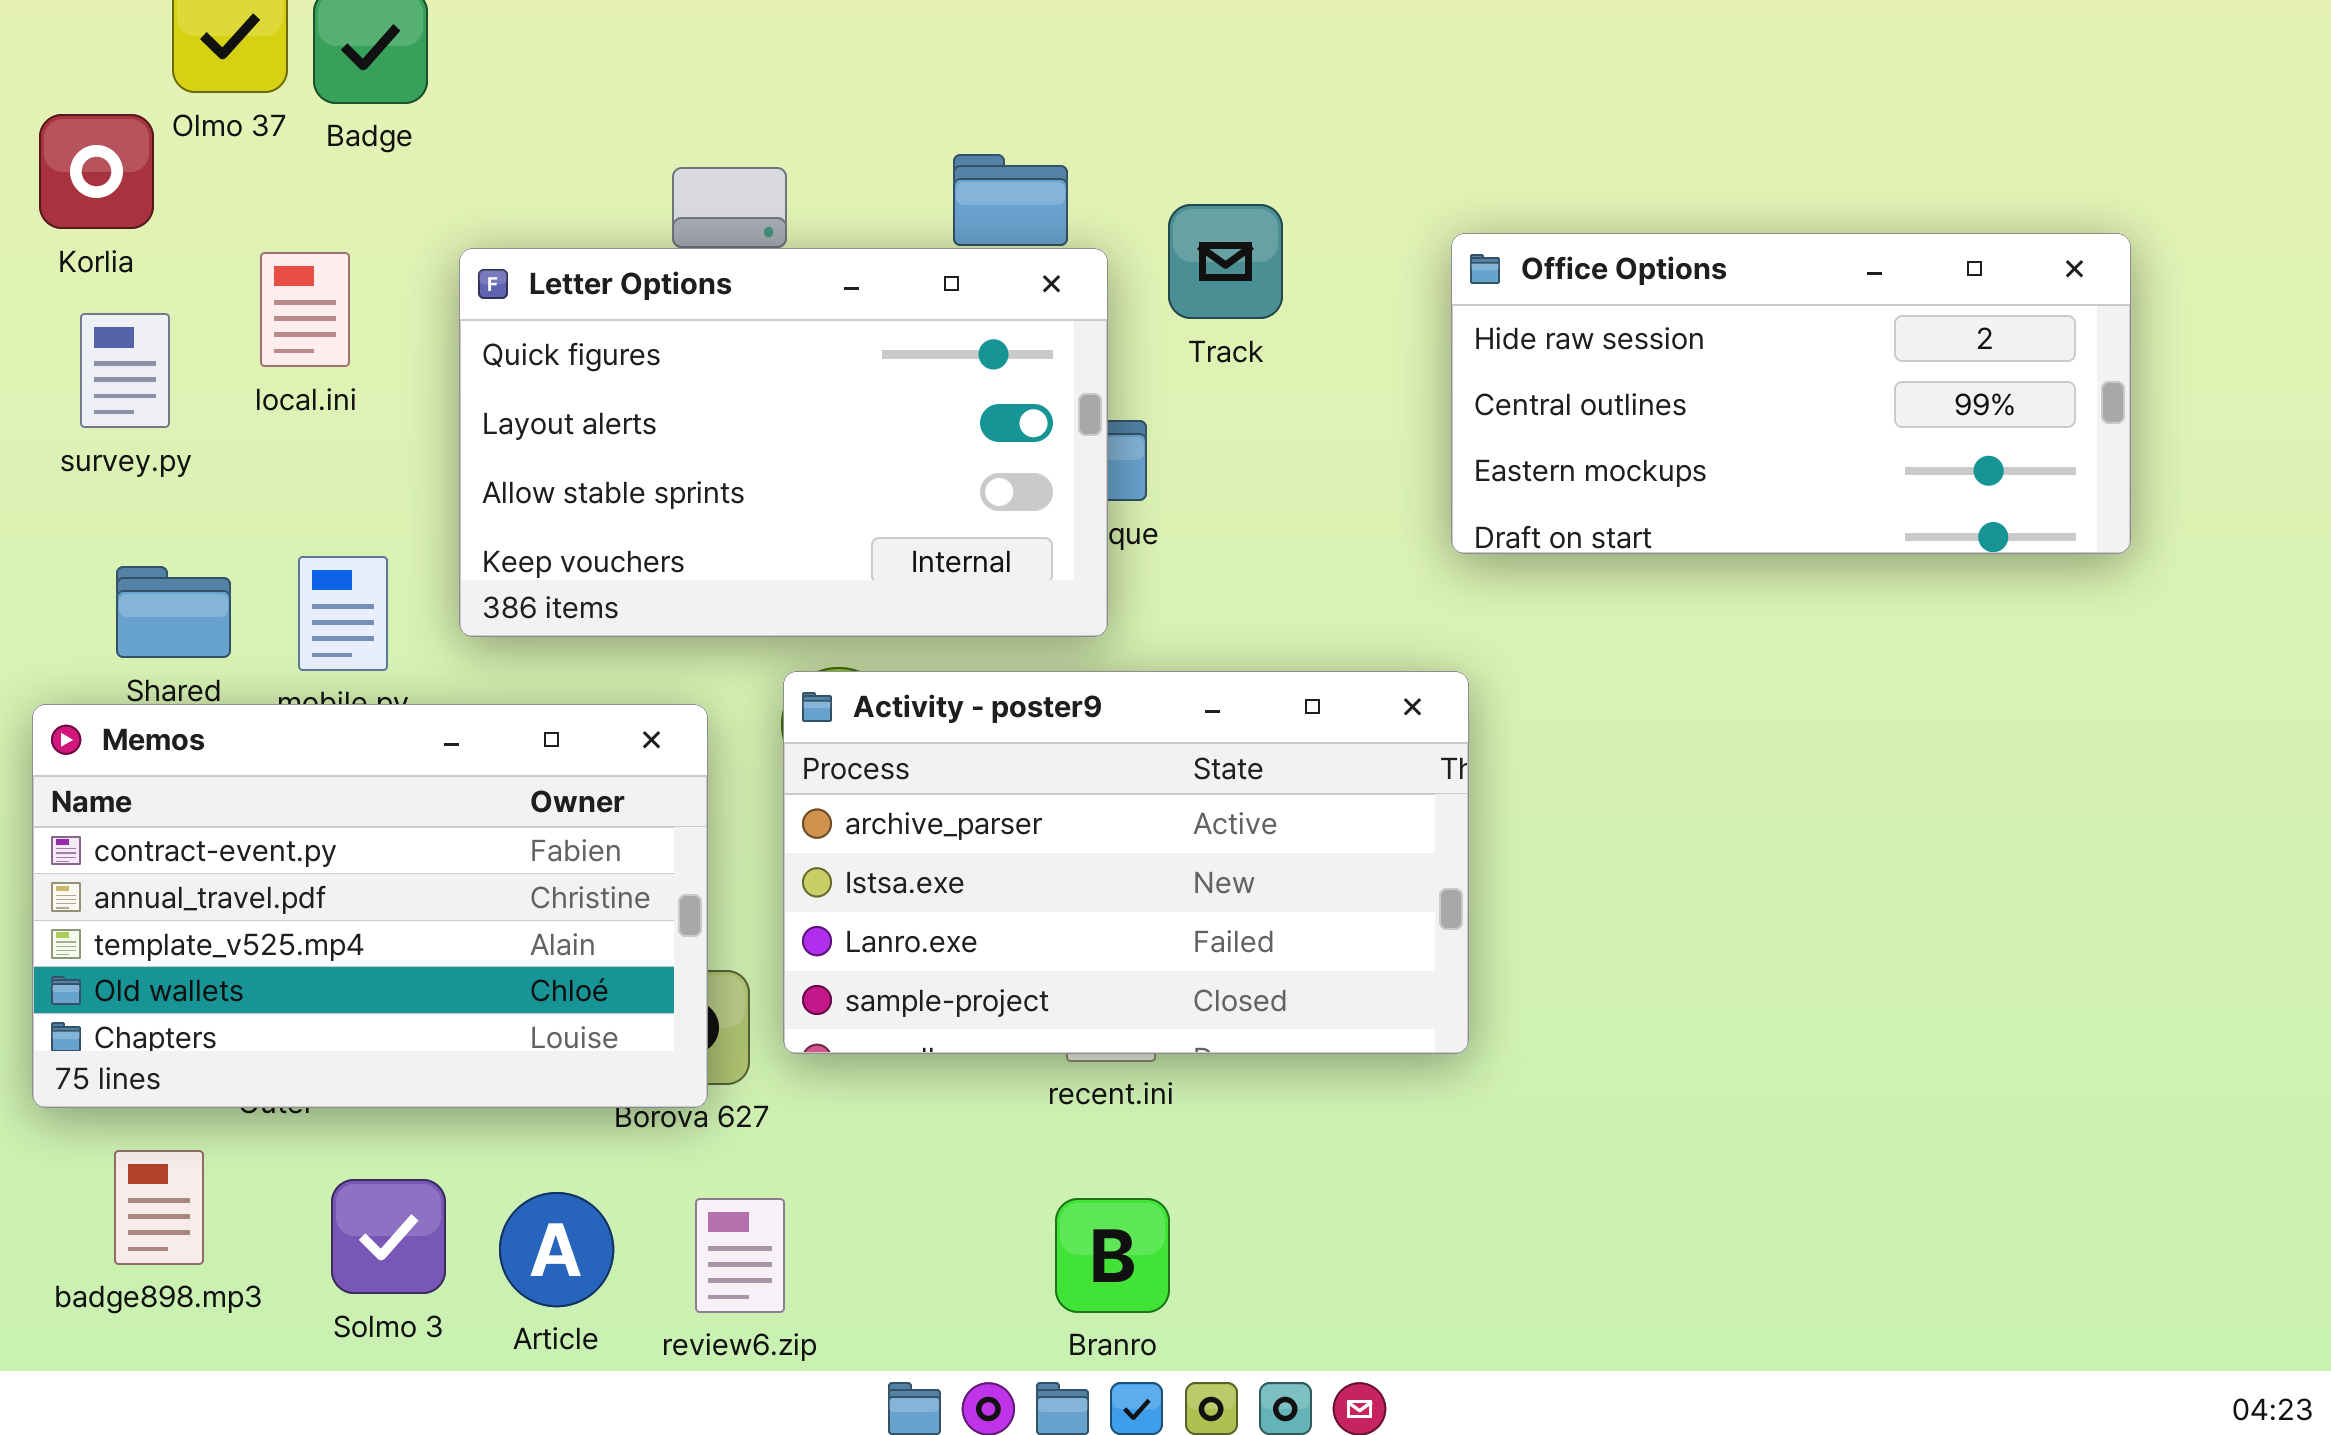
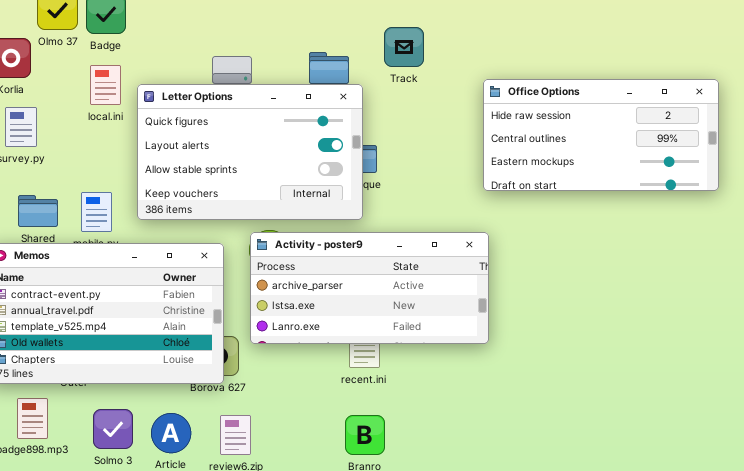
Track: [1168,204,1283,319] -> [384,27,424,67], moved
local.ini: [260,252,350,367] -> [90,65,121,105], moved
Activity - poster9: [783,671,1469,1054] -> [250,232,489,344], resized

